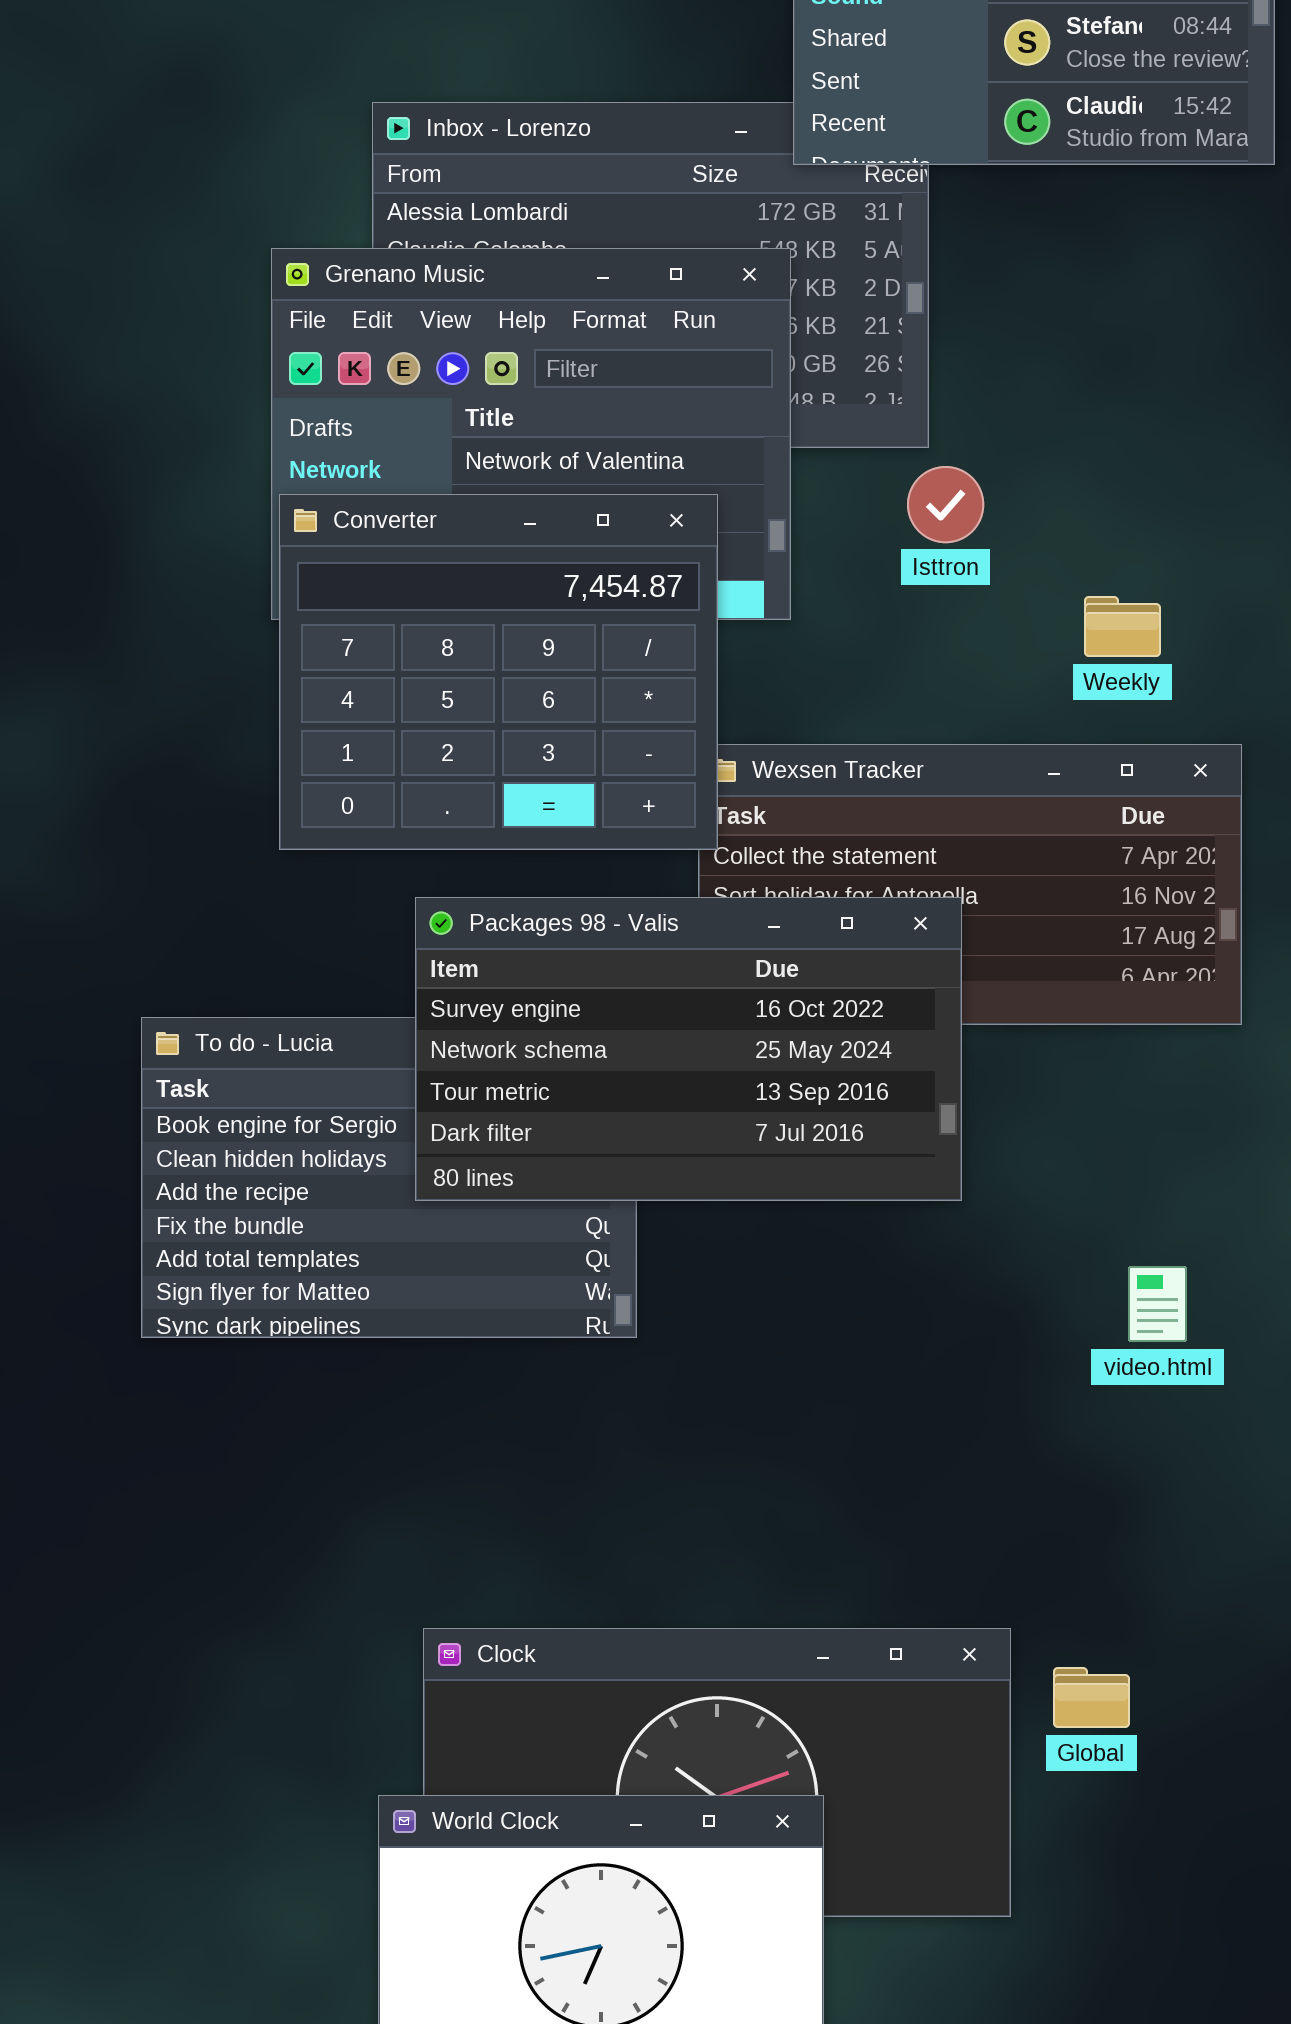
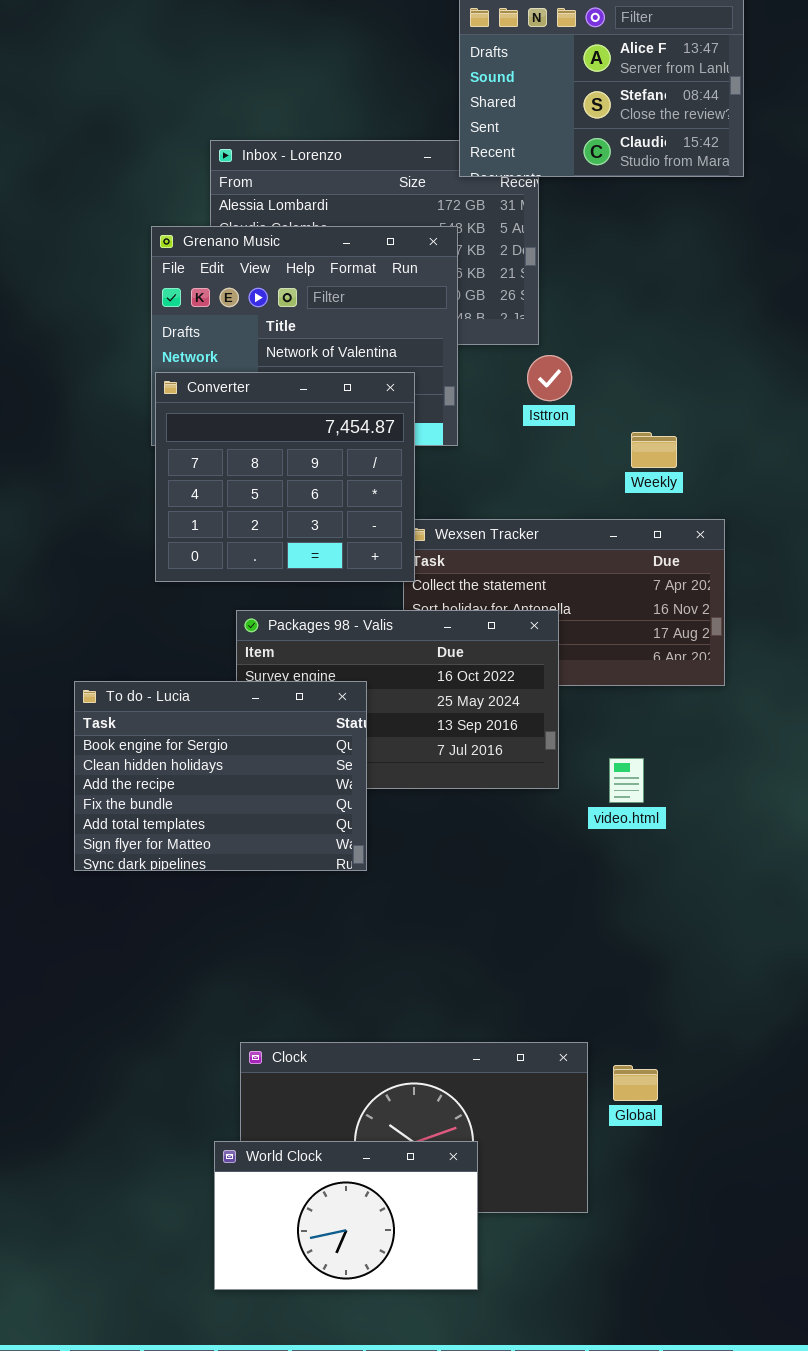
To do - Lucia: [141,1017,637,1338] -> [74,681,367,871], raised
video.html: [1128,1266,1187,1342] -> [609,758,644,803], moved

